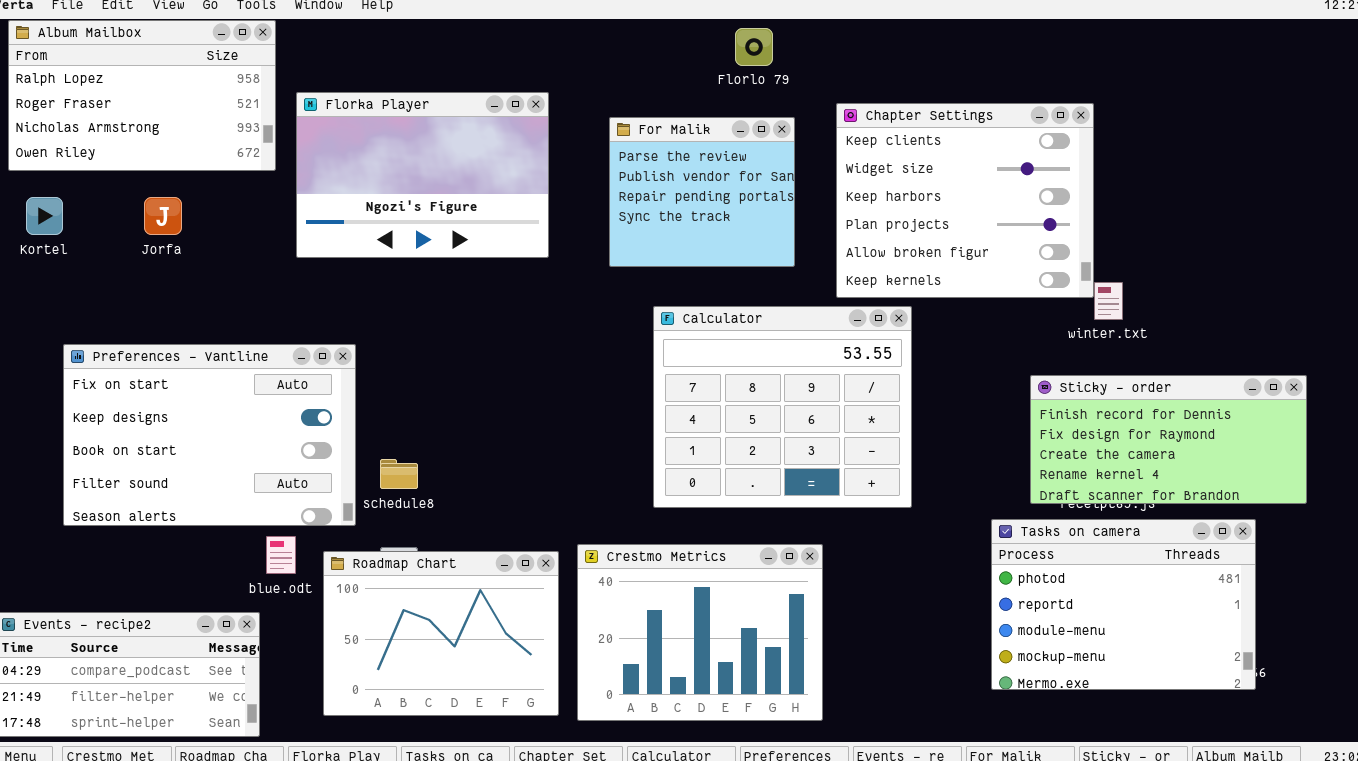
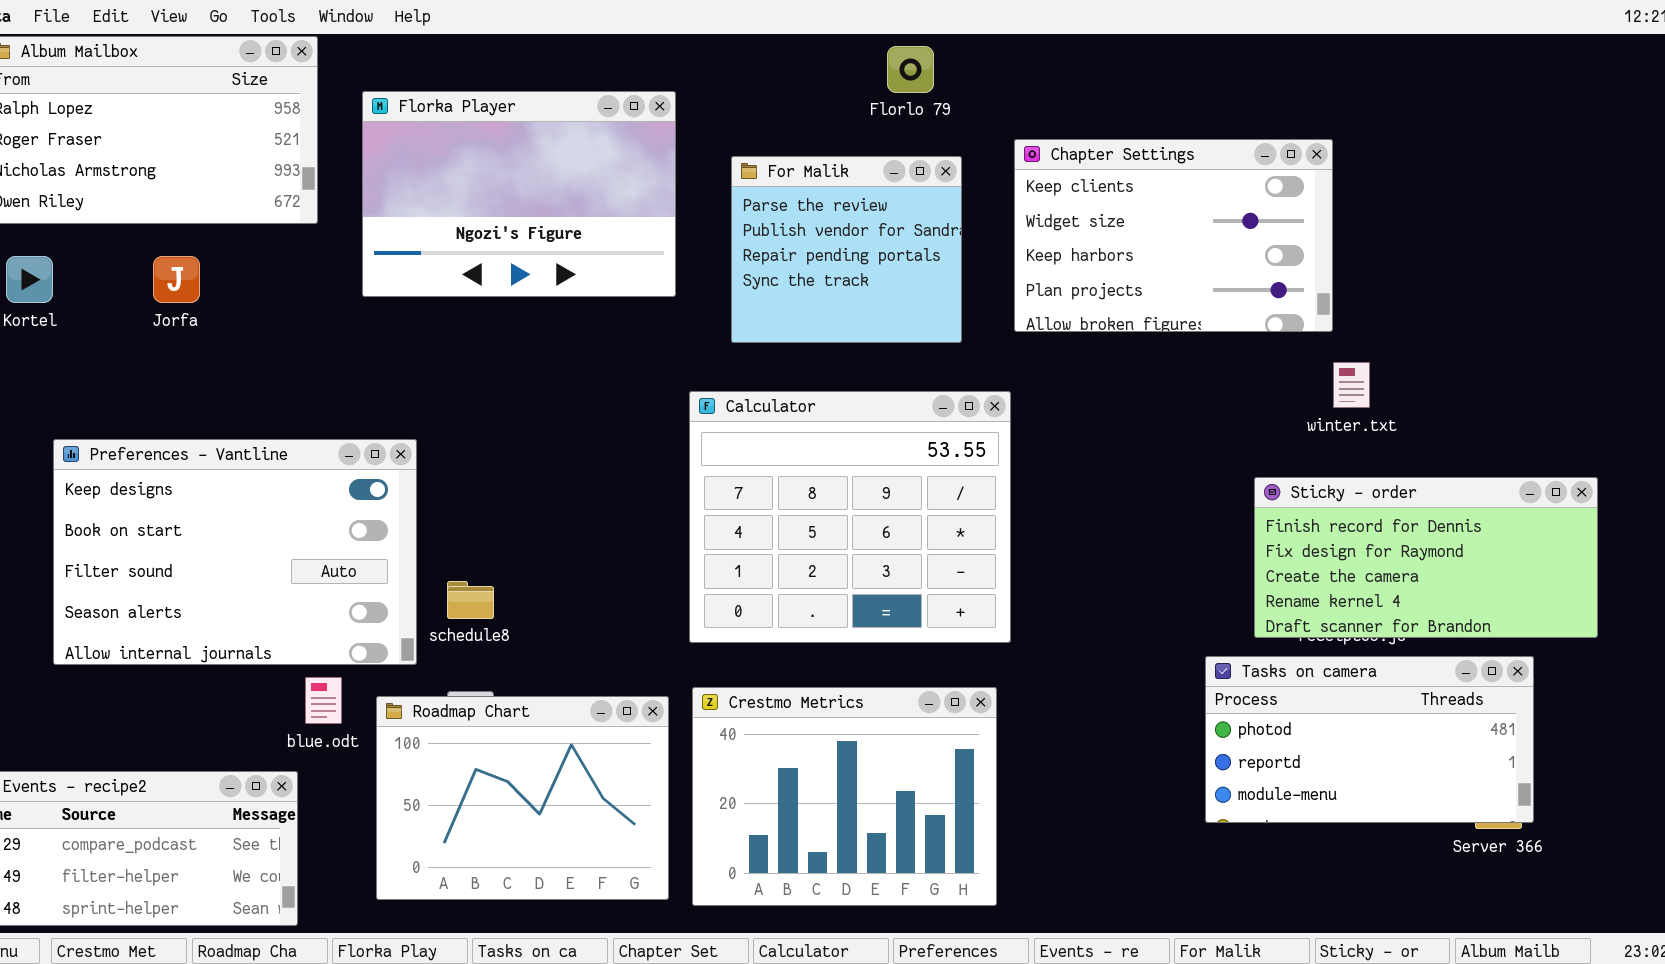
Florka Player: [296,92,549,258] -> [362,91,676,297], moved
Chapter Settings: [836,103,1094,298] -> [1014,139,1333,332], resized
Calculator: [653,306,912,508] -> [689,391,1011,643], moved
Preferences - Vantline: [63,344,356,526] -> [53,439,417,665], scrolled down 1 row
Tasks on camera: [991,519,1256,690] -> [1205,656,1534,823], resized

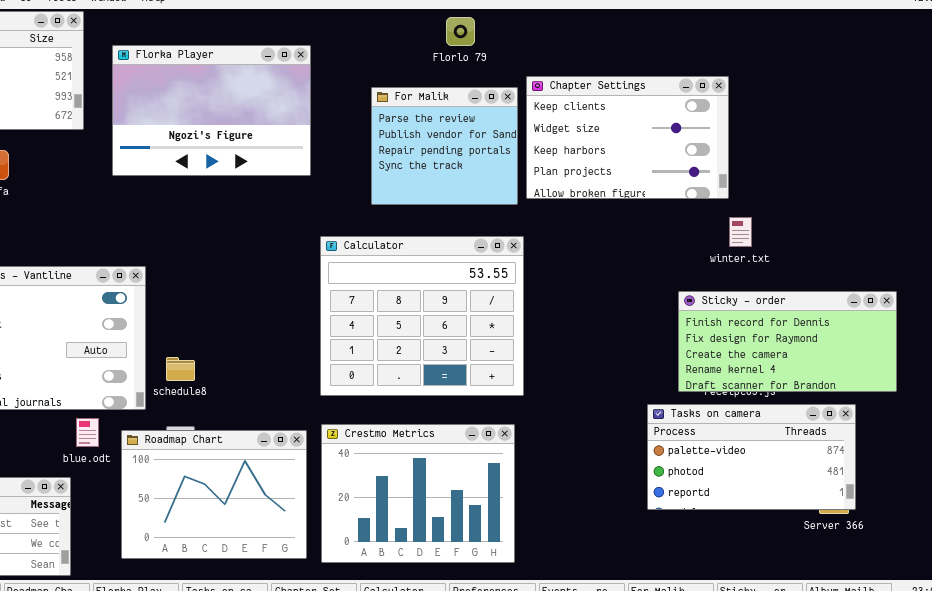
For Malik: [731,156,962,343] -> [371,87,518,205], moved
Tasks on camera: [1205,656,1534,823] -> [647,404,856,510], scrolled up 1 row

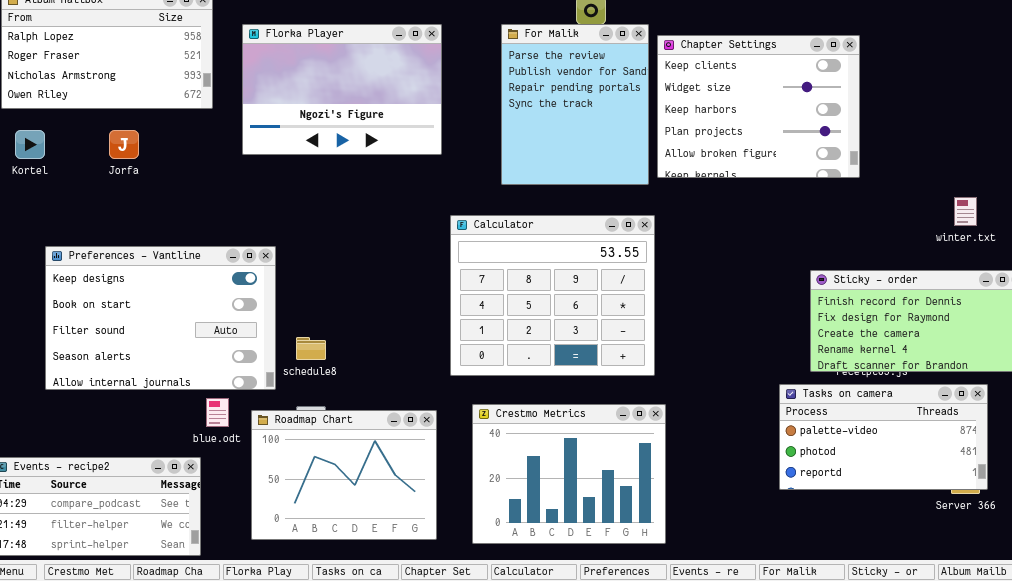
Chapter Settings: [526,76,729,199] -> [657,35,860,178], resized
For Malik: [371,87,518,205] -> [501,24,649,185], resized
winter.txt: [729,217,752,247] -> [954,197,977,226], moved
Crestmo Metrics: [321,424,515,563] -> [472,404,666,544], moved

